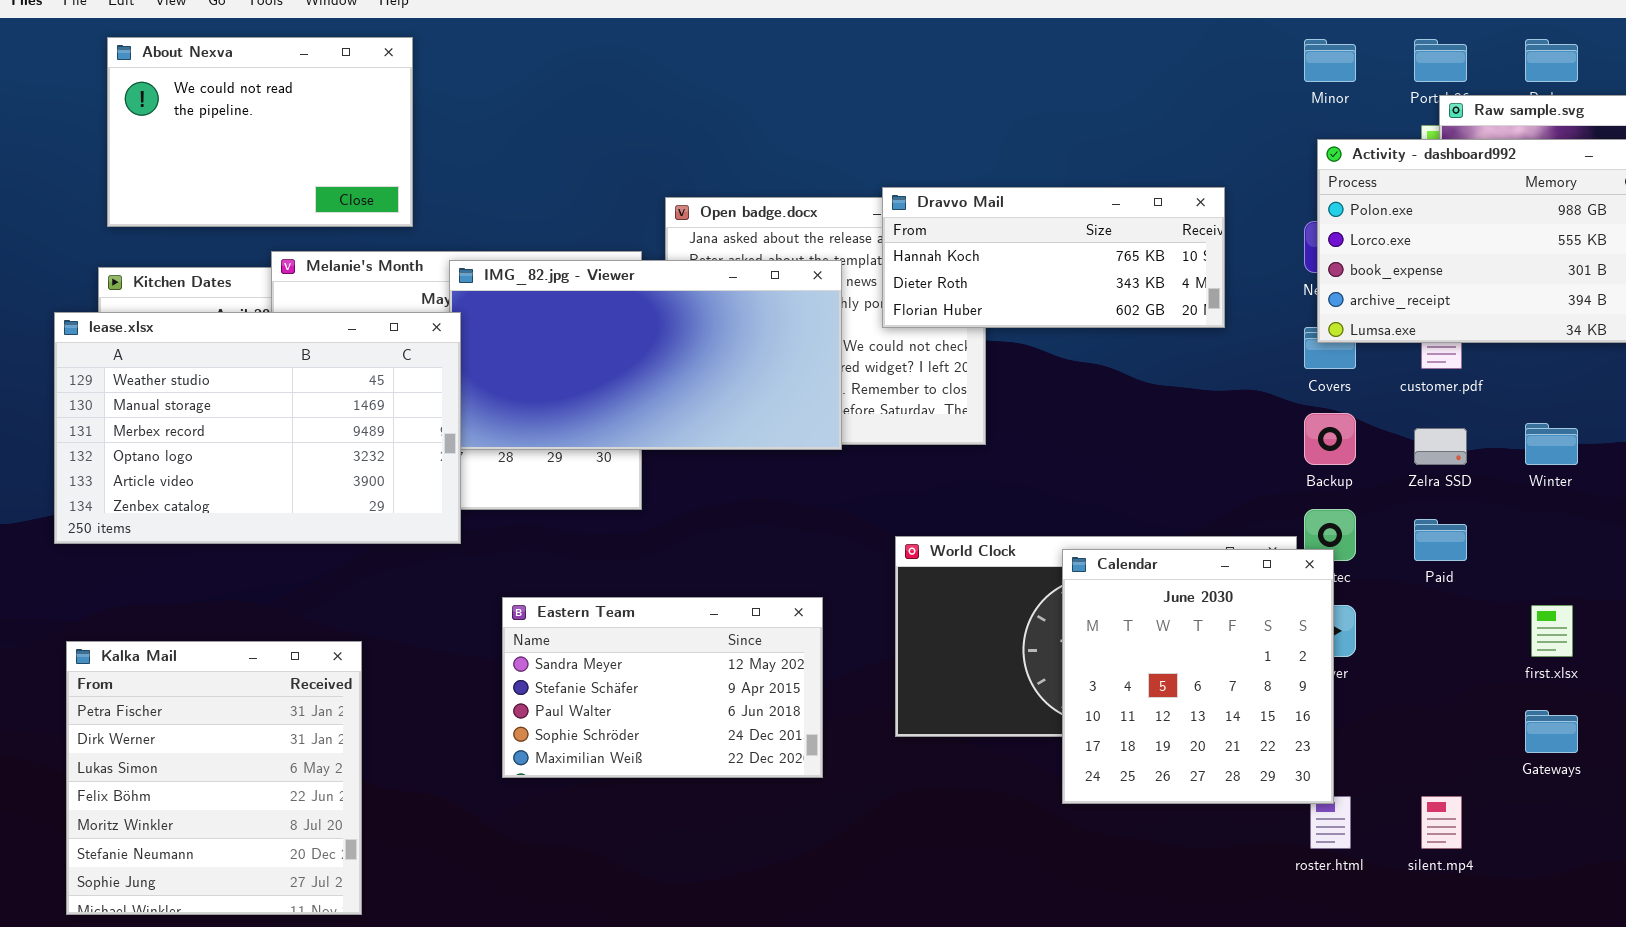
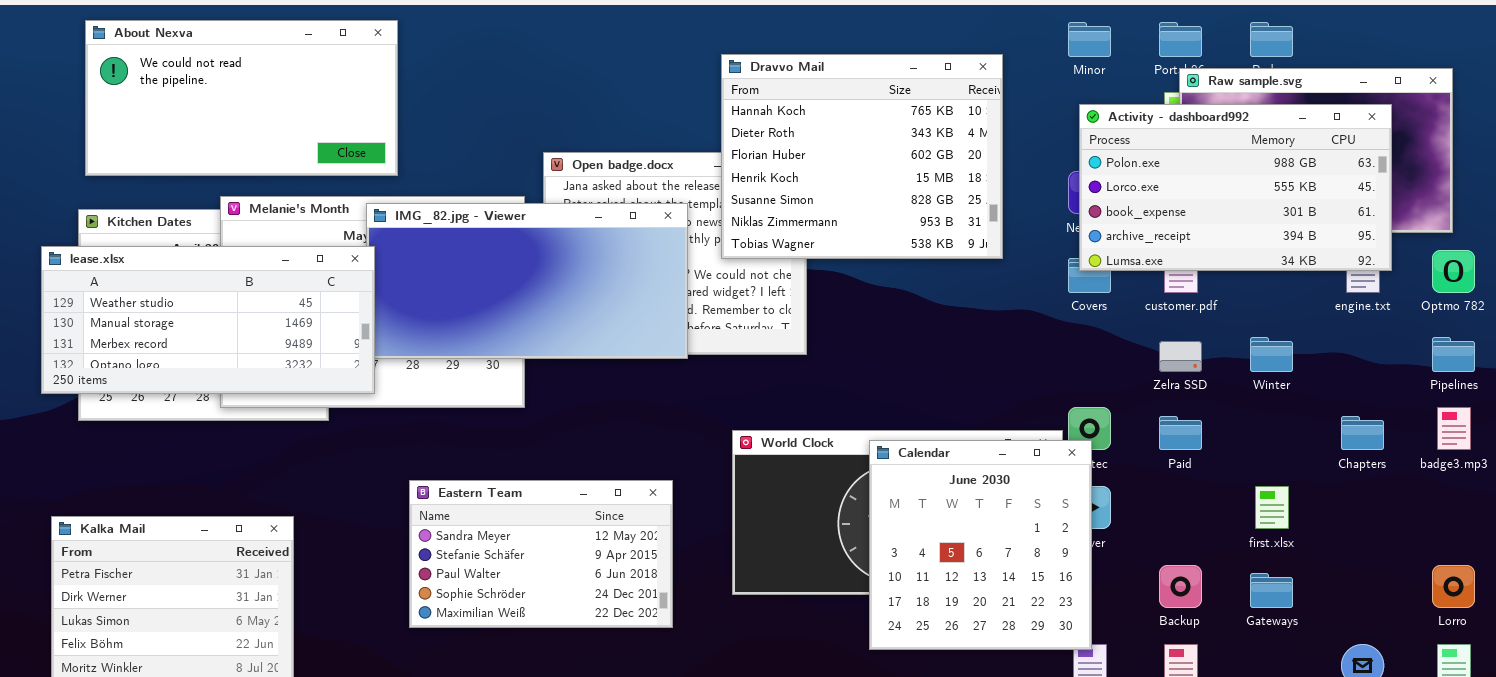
About Nexva: [107,37,413,227] -> [85,20,398,176], resized
Dravvo Mail: [882,187,1225,328] -> [721,54,1003,259], resized
lease.xlsx: [54,312,461,544] -> [41,246,375,394], resized
Backup: [1304,413,1356,465] -> [1159,565,1202,608], moved

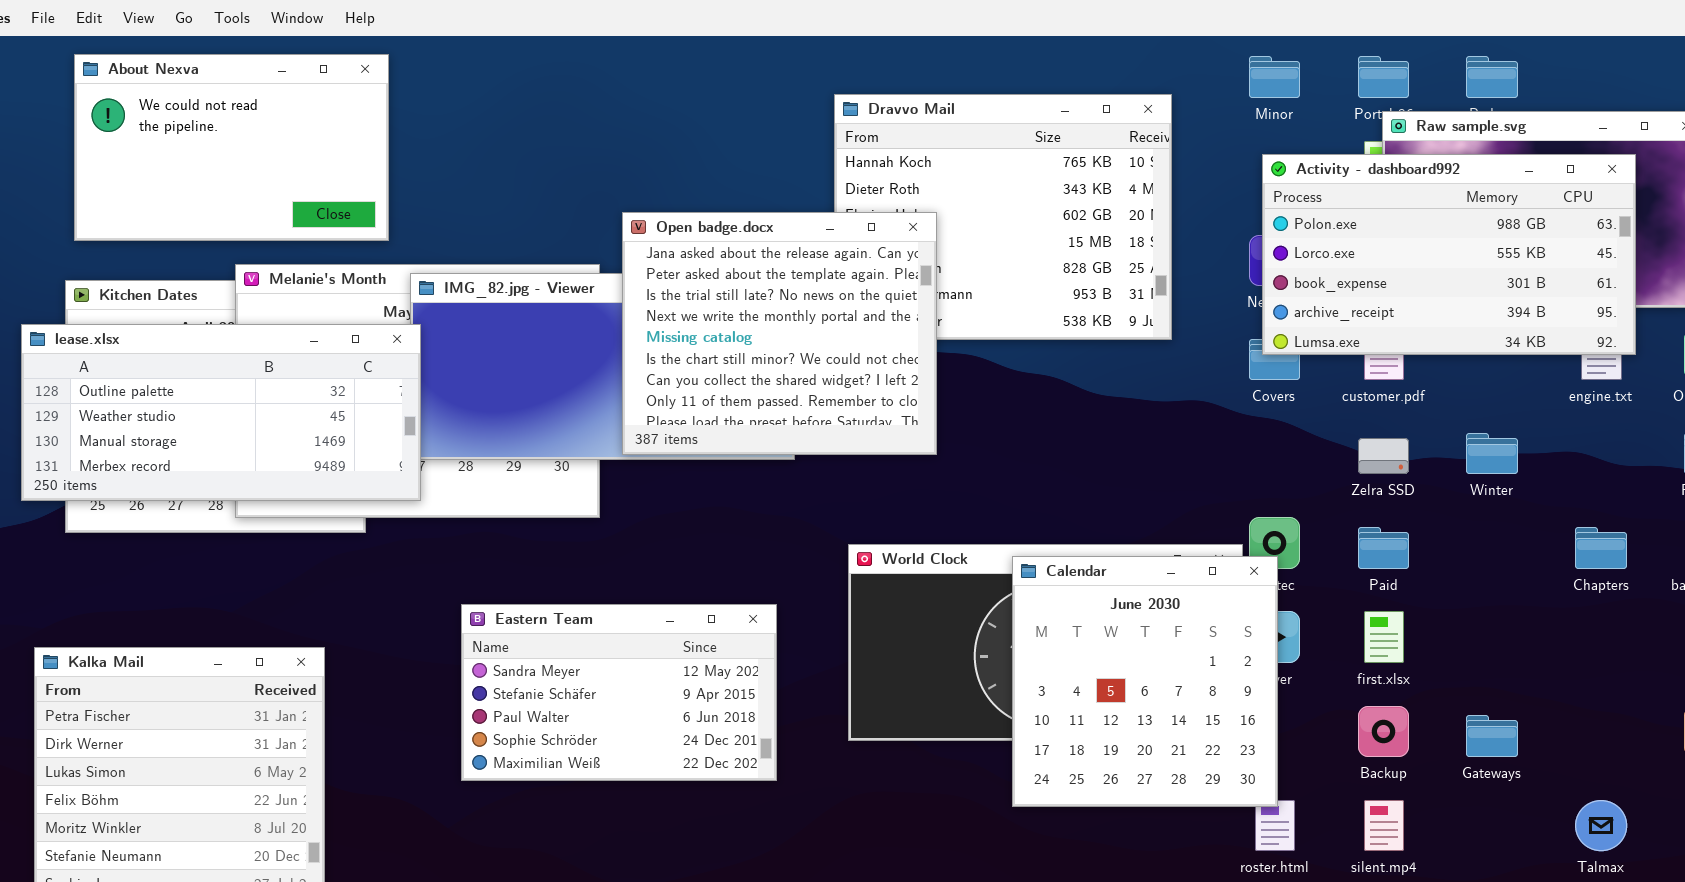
About Nexva: [85,20,398,176] -> [74,54,389,241], resized
Open badge.docx: [543,152,807,355] -> [622,212,937,455], raised
lease.xlsx: [41,246,375,394] -> [21,324,421,501], scrolled up 1 row
first.xlsx: [1255,486,1289,529] -> [1364,611,1404,663], moved

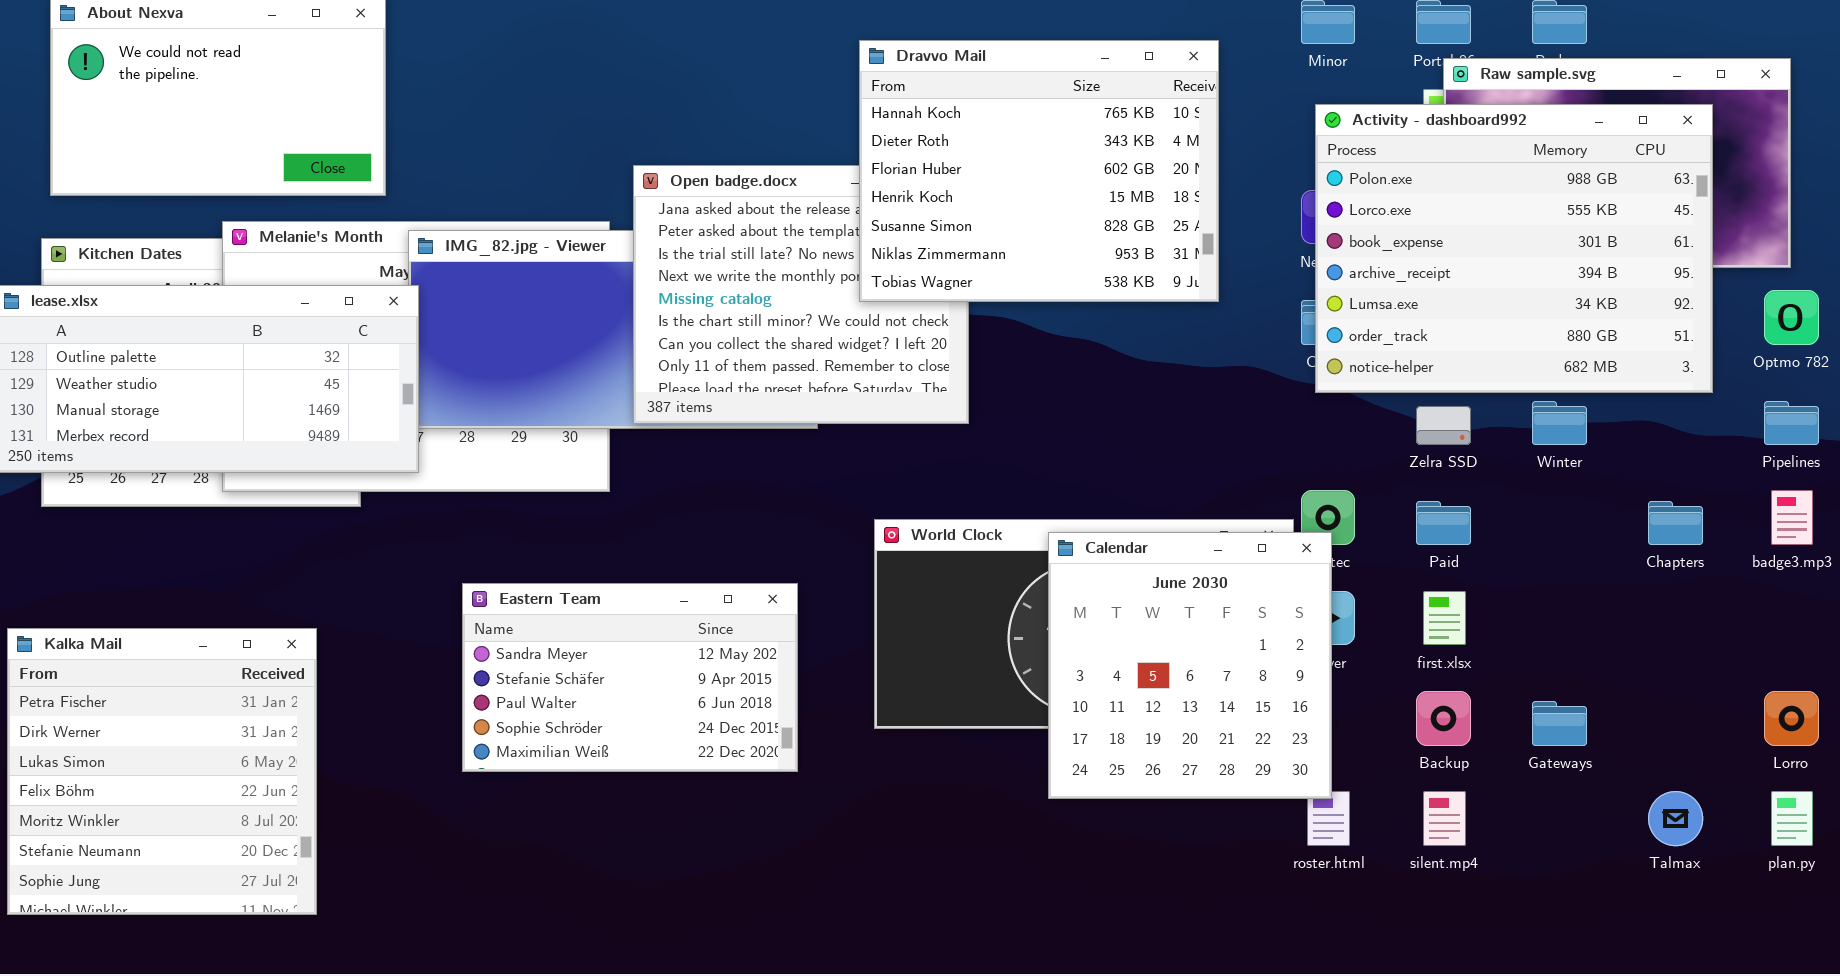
Dravvo Mail: [834,94,1172,340] -> [859,40,1219,302], raised
Activity - dashboard992: [1262,154,1636,355] -> [1315,104,1713,393], resized

